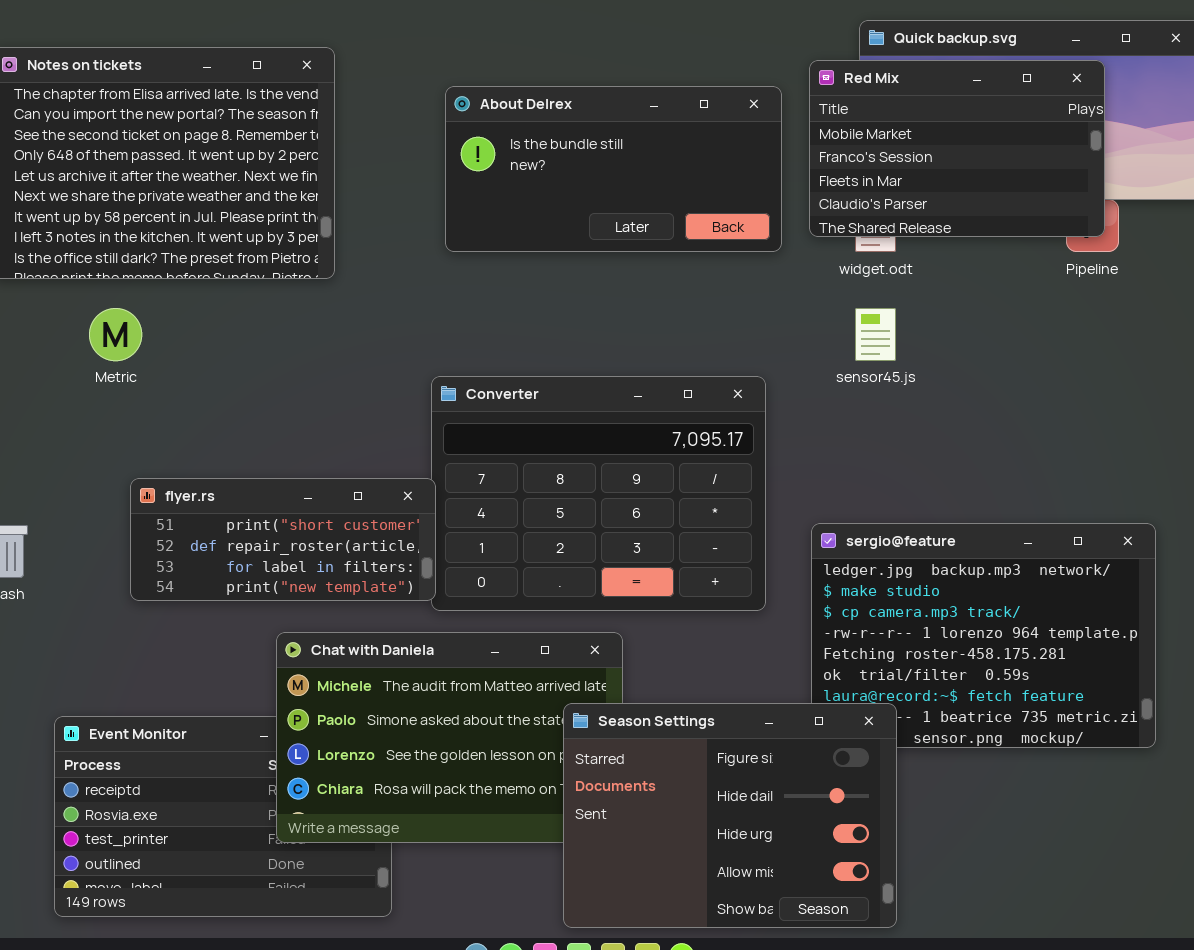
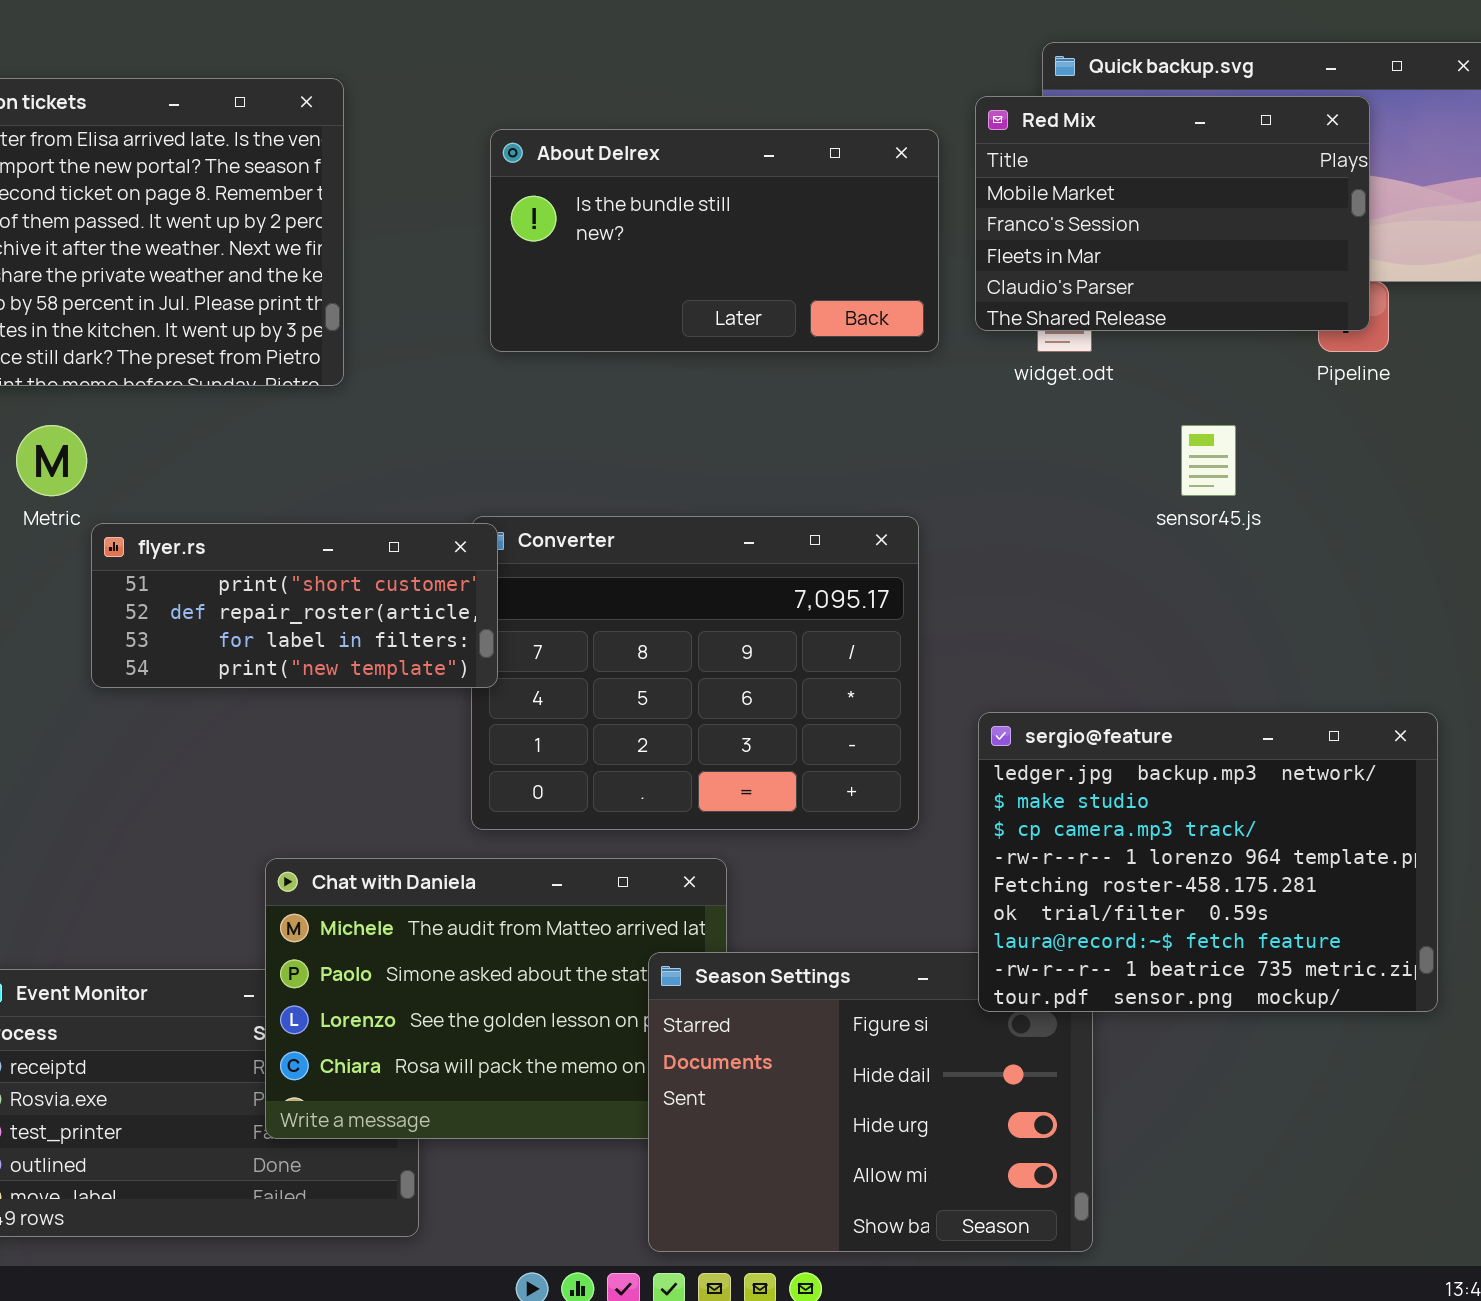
sensor45.js: [855,308,896,361] -> [1181,425,1236,496], moved
flyer.rs: [130,478,436,601] -> [91,523,498,688], moved
sergio@feature: [811,523,1156,748] -> [978,712,1438,1012], raised

